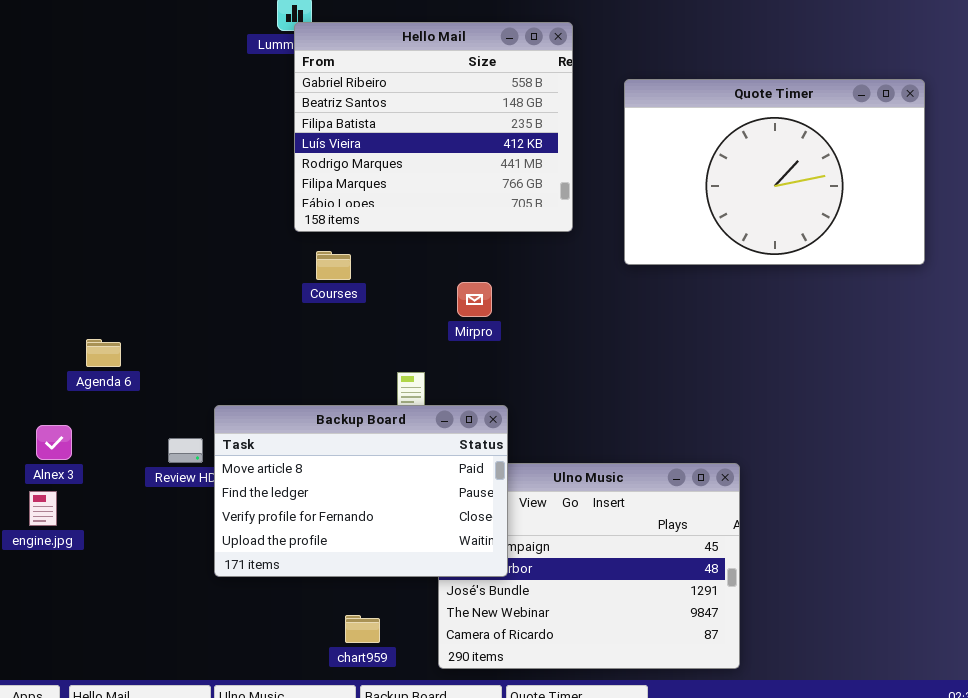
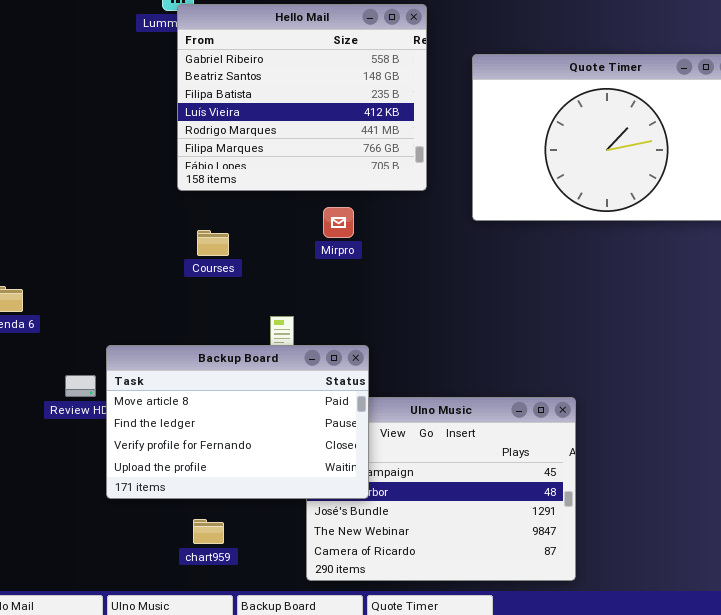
Courses: [316,251,351,280] -> [197,230,229,256], moved
Mirpro: [457,282,492,317] -> [323,207,354,238], moved
chart959: [345,615,380,643] -> [193,519,224,544], moved

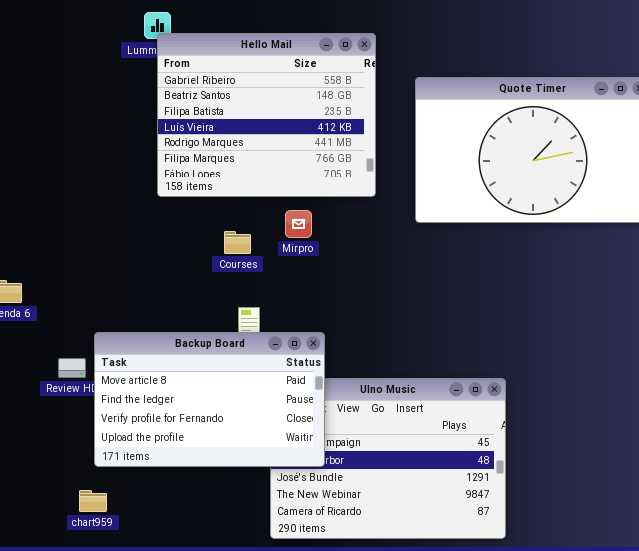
Courses: [197,230,229,256] -> [224,231,251,254], moved
chart959: [193,519,224,544] -> [79,490,107,512], moved

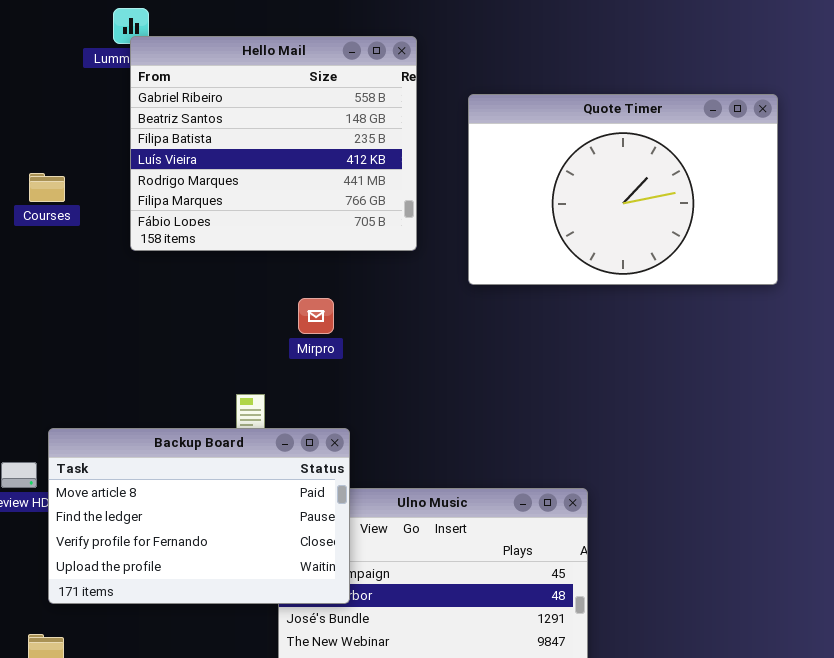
Mirpro: [285,210,312,238] -> [298,298,334,334], moved
Courses: [224,231,251,254] -> [29,173,65,202], moved

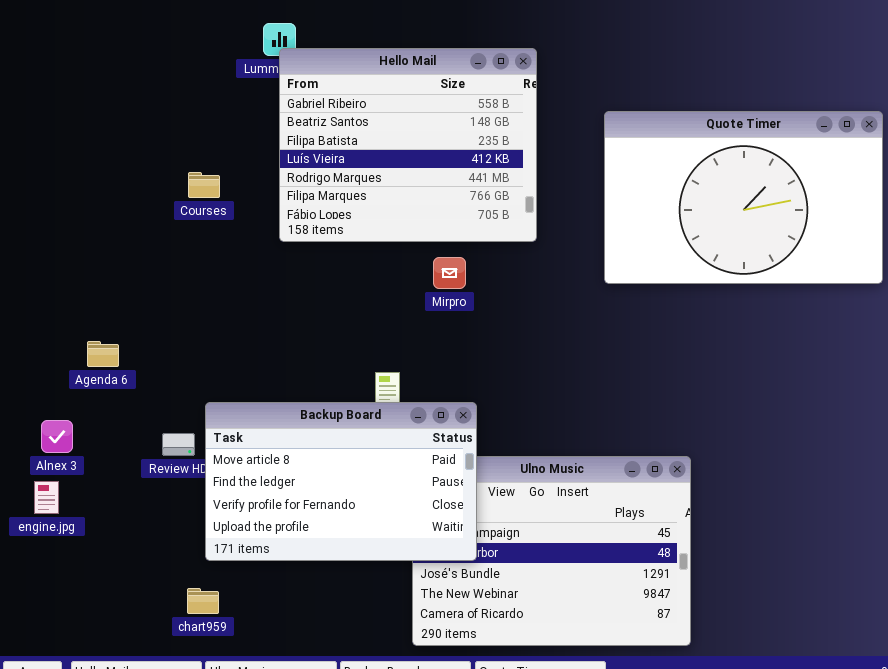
Quote Timer: [468,94,778,285] -> [604,111,883,284], moved
Mirpro: [298,298,334,334] -> [433,257,466,289], moved

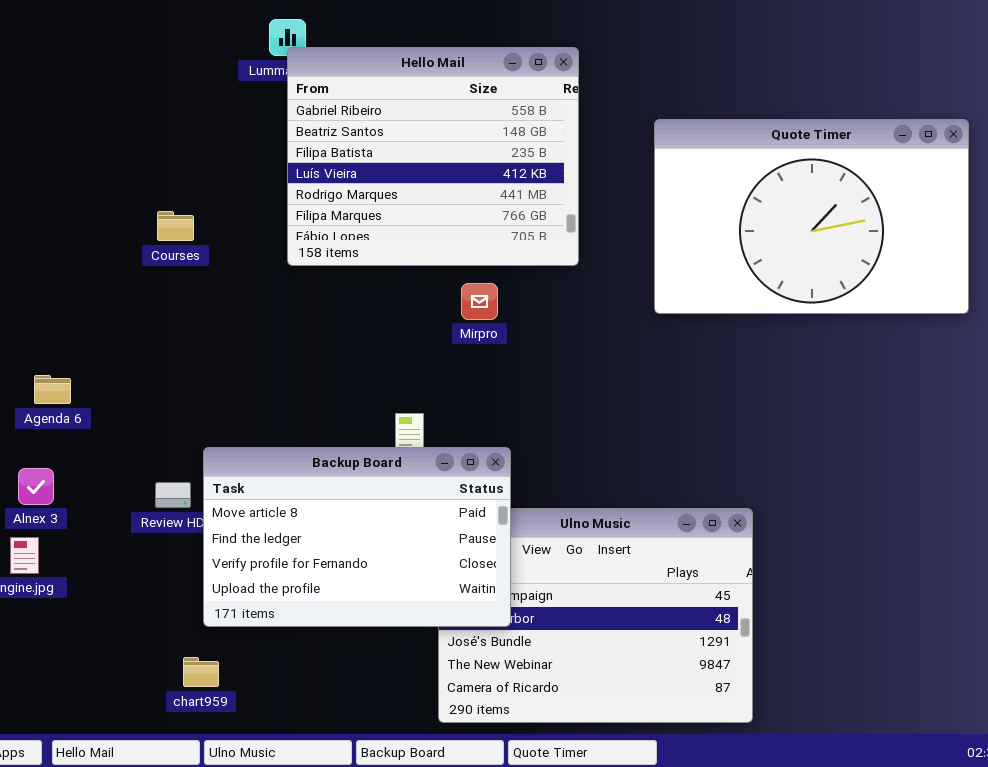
Courses: [188,172,220,198] -> [157,211,194,241], moved
Agenda 6: [87,341,119,367] -> [34,375,71,404], moved

